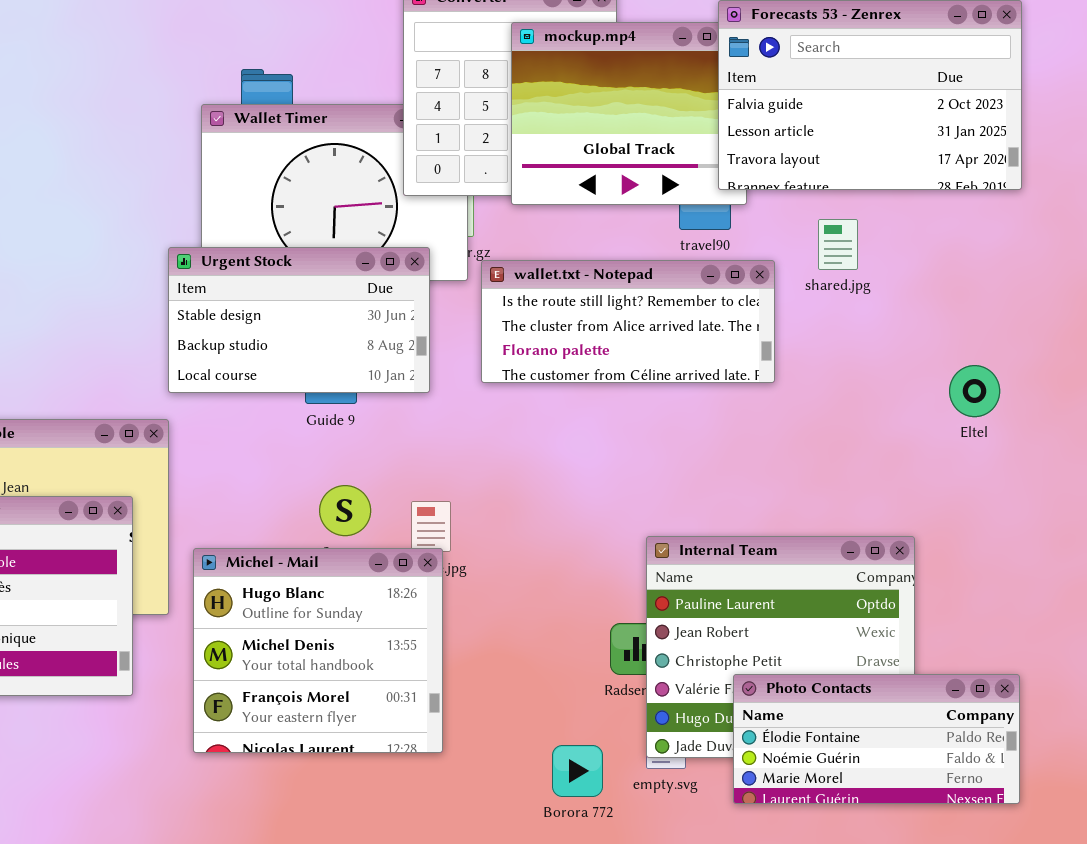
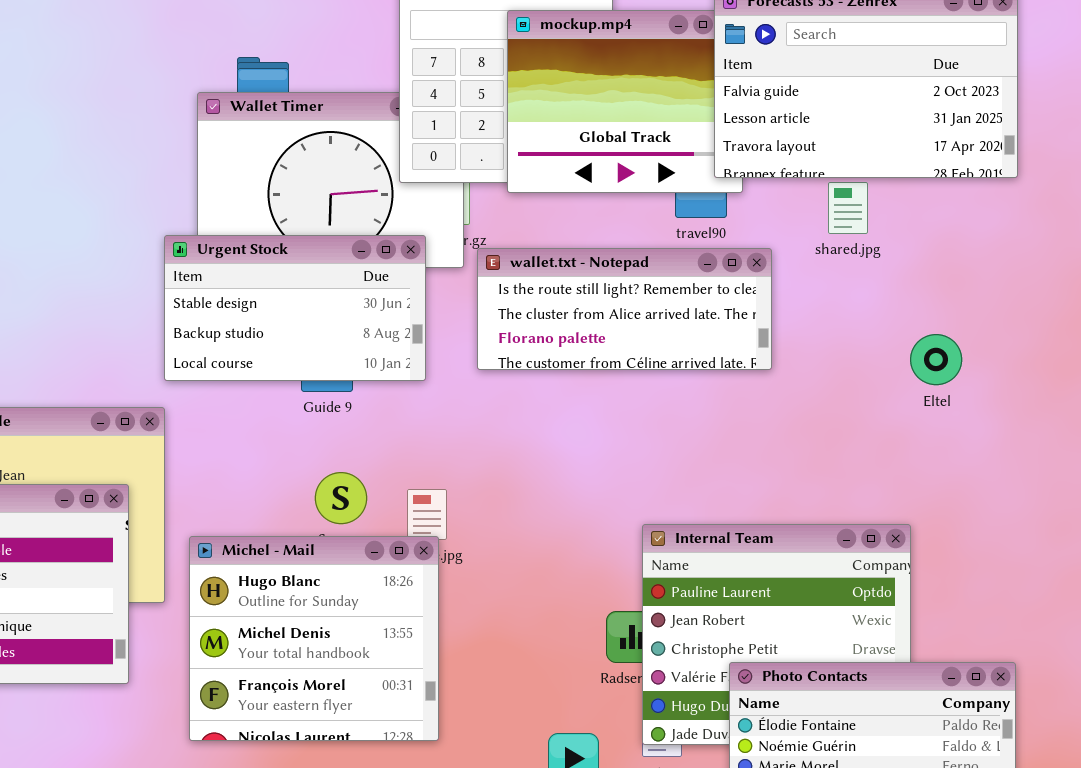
shared.jpg: [818,219,858,270] -> [828,182,868,234], moved
Eltel: [949,365,1000,417] -> [910,334,962,385], moved

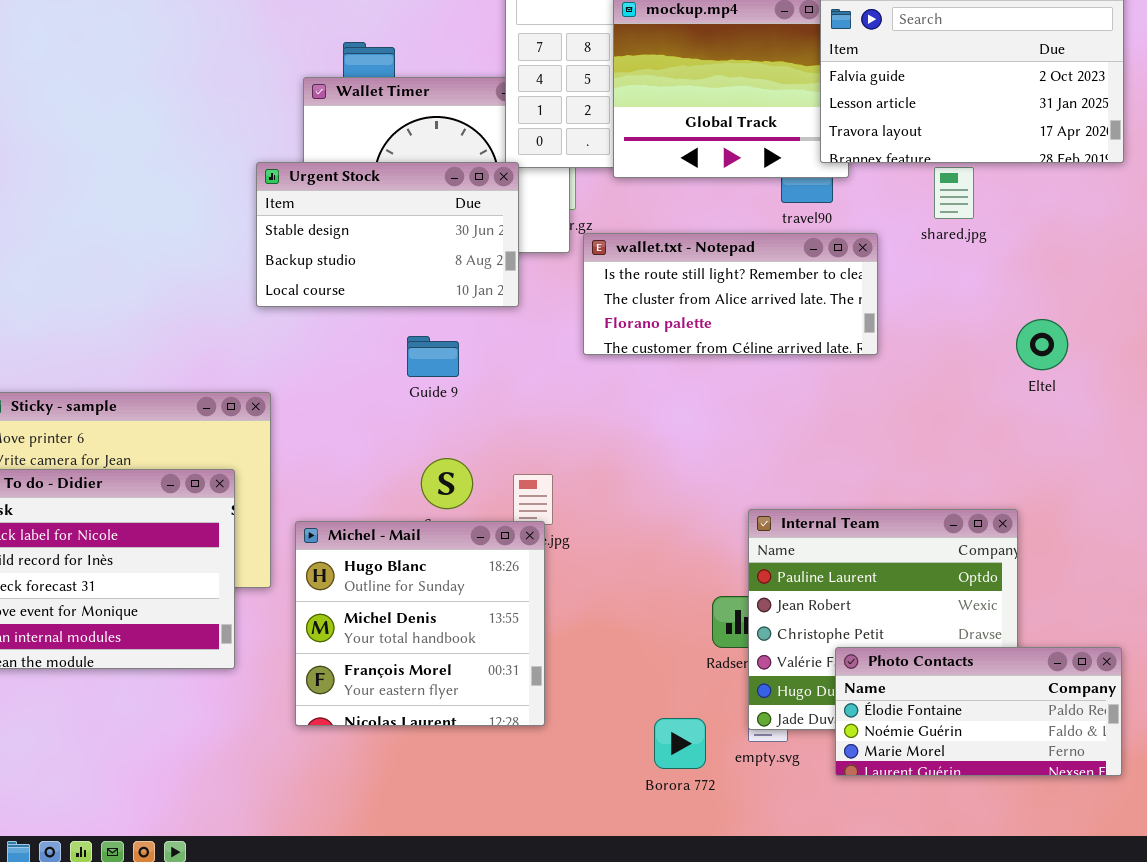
Urgent Stock: [164,235,426,381] -> [256,162,519,307], moved

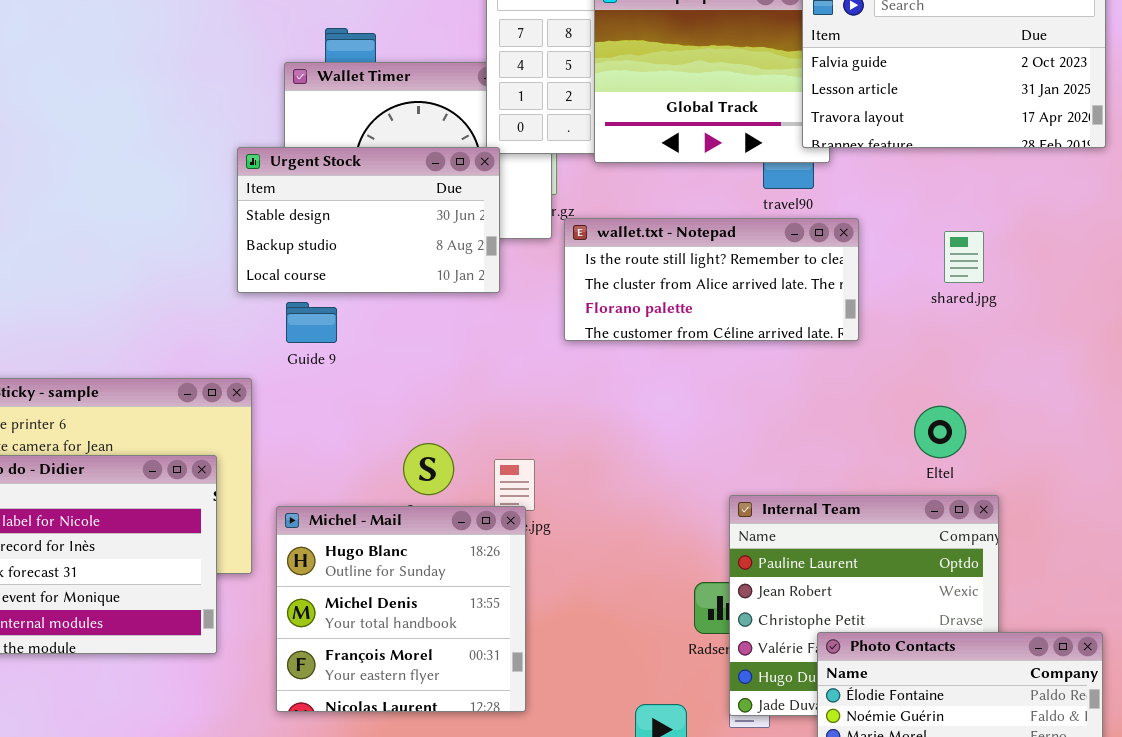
shared.jpg: [934,167,974,219] -> [944,231,984,283], moved
Eltel: [1016,319,1068,370] -> [914,406,966,458], moved
Guide 9: [407,336,459,377] -> [286,302,337,343], moved

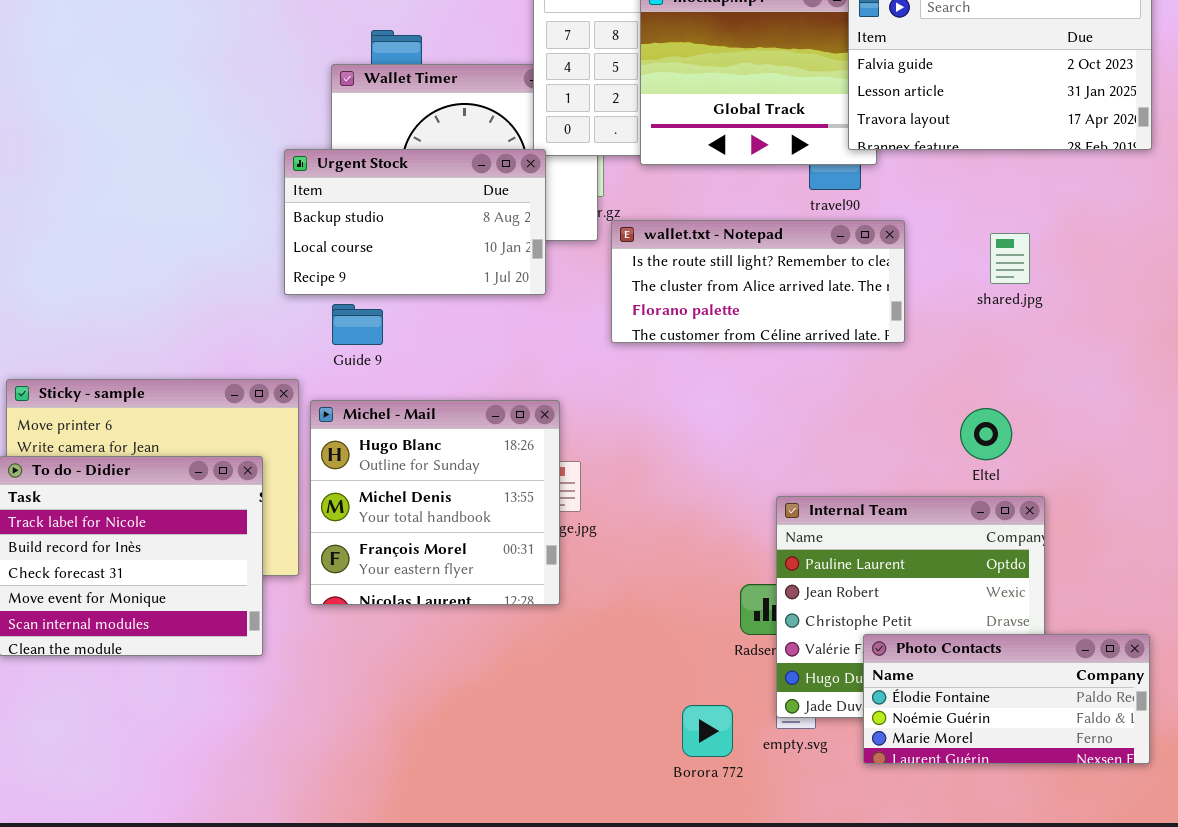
Urgent Stock: [237,147,500,293] -> [284,149,546,295], scrolled down 1 row
Michel - Mail: [276,506,526,712] -> [310,400,560,605], moved

